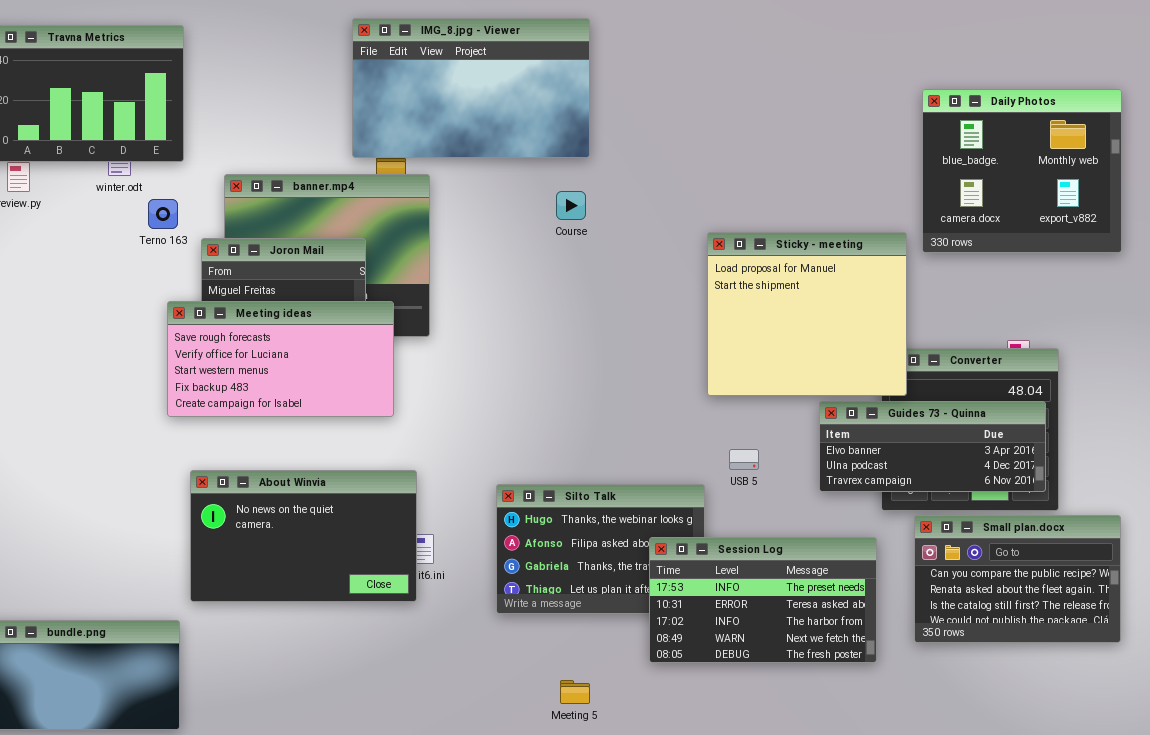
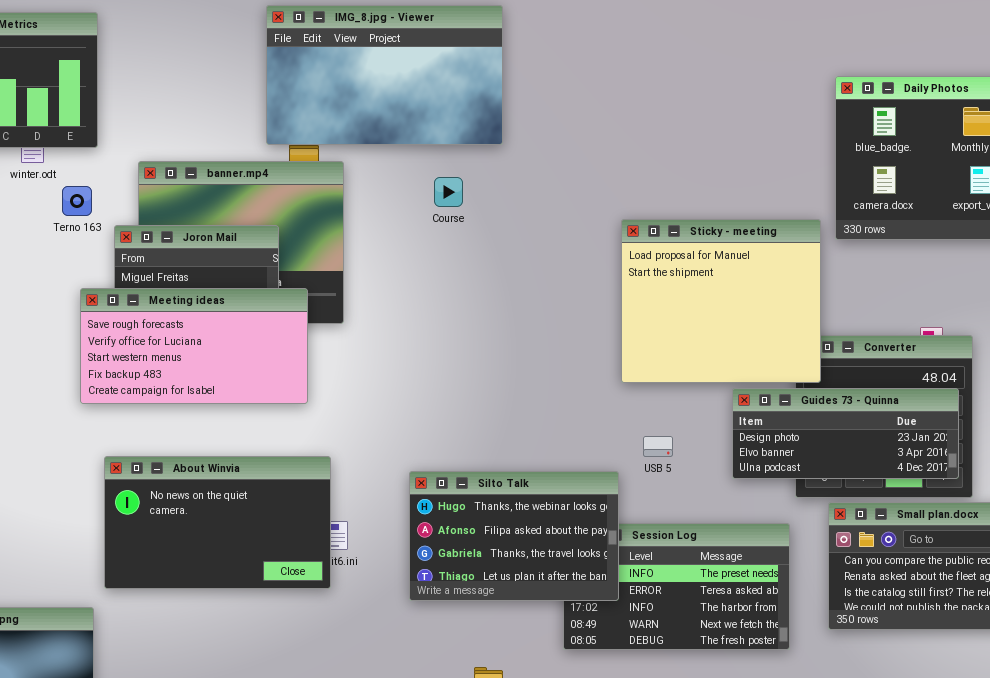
Course: [556,191,586,220] -> [434,177,463,207], moved
Guides 73 - Quinna: [819,401,1046,492] -> [732,388,959,479], scrolled up 1 row
Silto Talk: [496,484,705,614] -> [409,471,619,601], raised

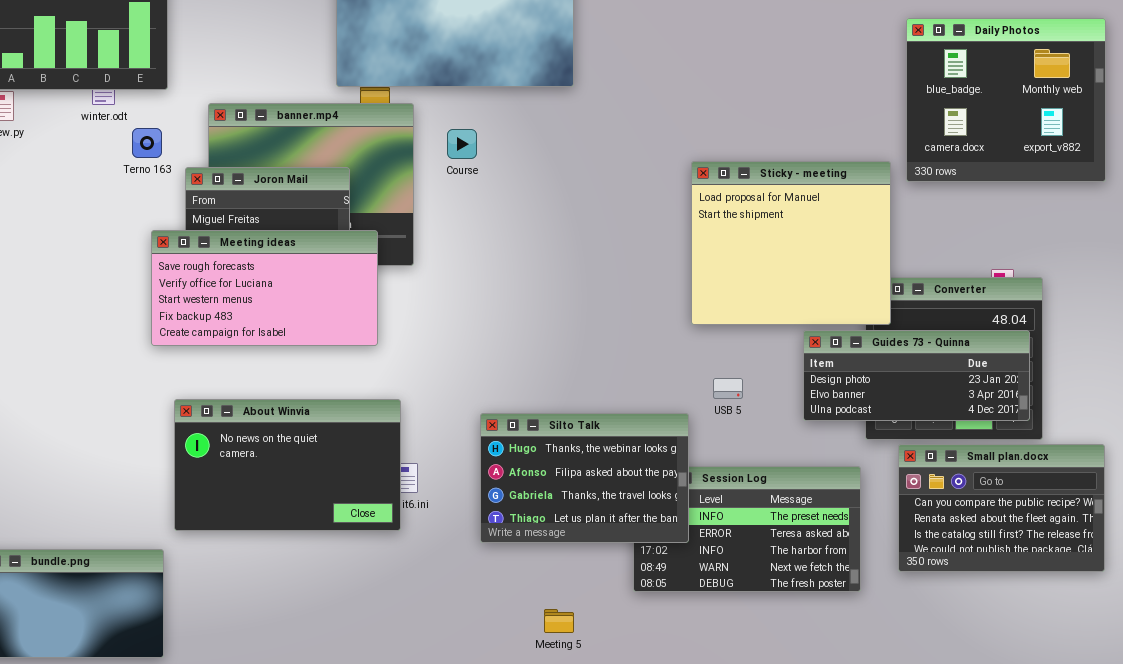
Course: [434,177,463,207] -> [447,129,477,159], moved

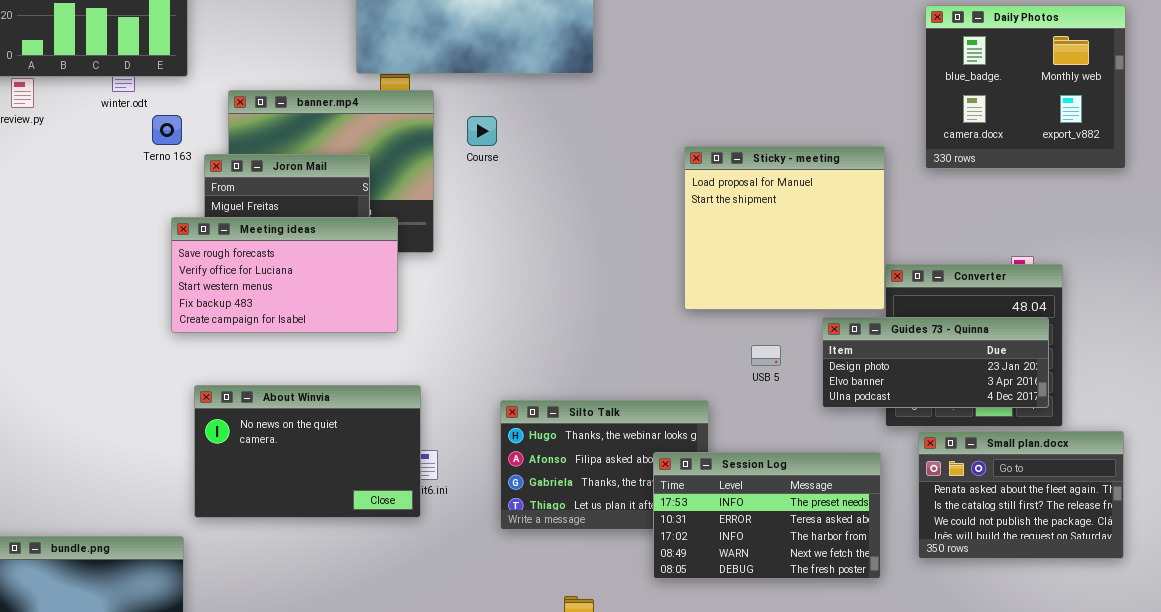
Sticky - meeting: [691,161,891,325] -> [684,146,885,310], moved
USB 5: [713,378,743,399] -> [751,345,781,366], moved
Small plan.docx: [898,444,1105,572] -> [918,431,1124,559], scrolled down 1 row
Session Log: [633,466,861,592] -> [653,452,881,579], raised

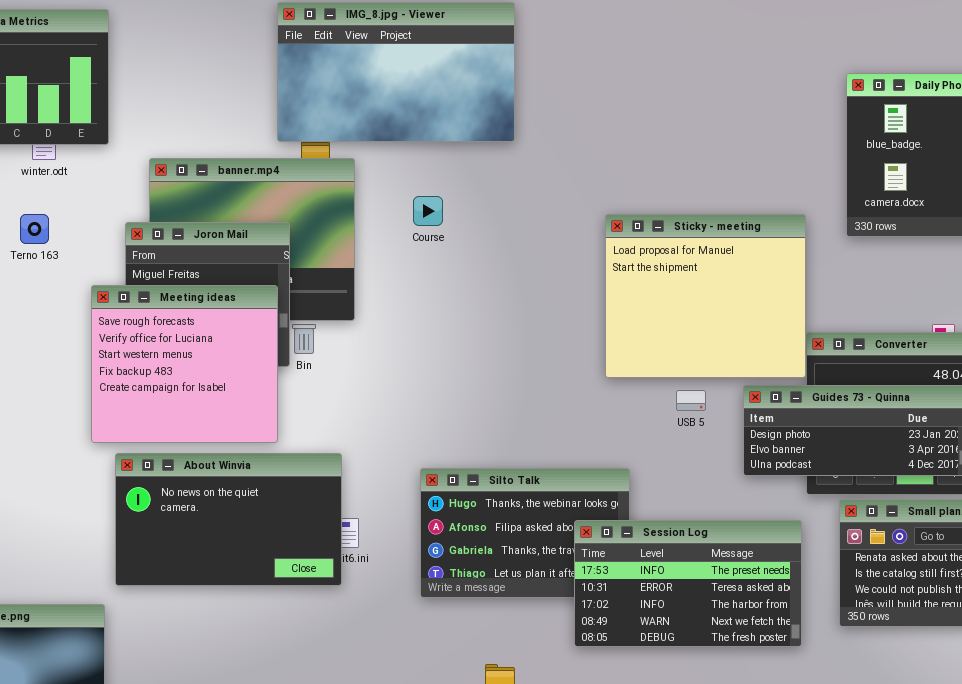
Terno 163: [152,115,182,145] -> [20,214,49,244], moved
Course: [467,116,497,146] -> [413,196,443,226], moved
Meeting ideas: [171,217,398,333] -> [91,285,278,443], resized
USB 5: [751,345,781,366] -> [676,390,706,411], moved

